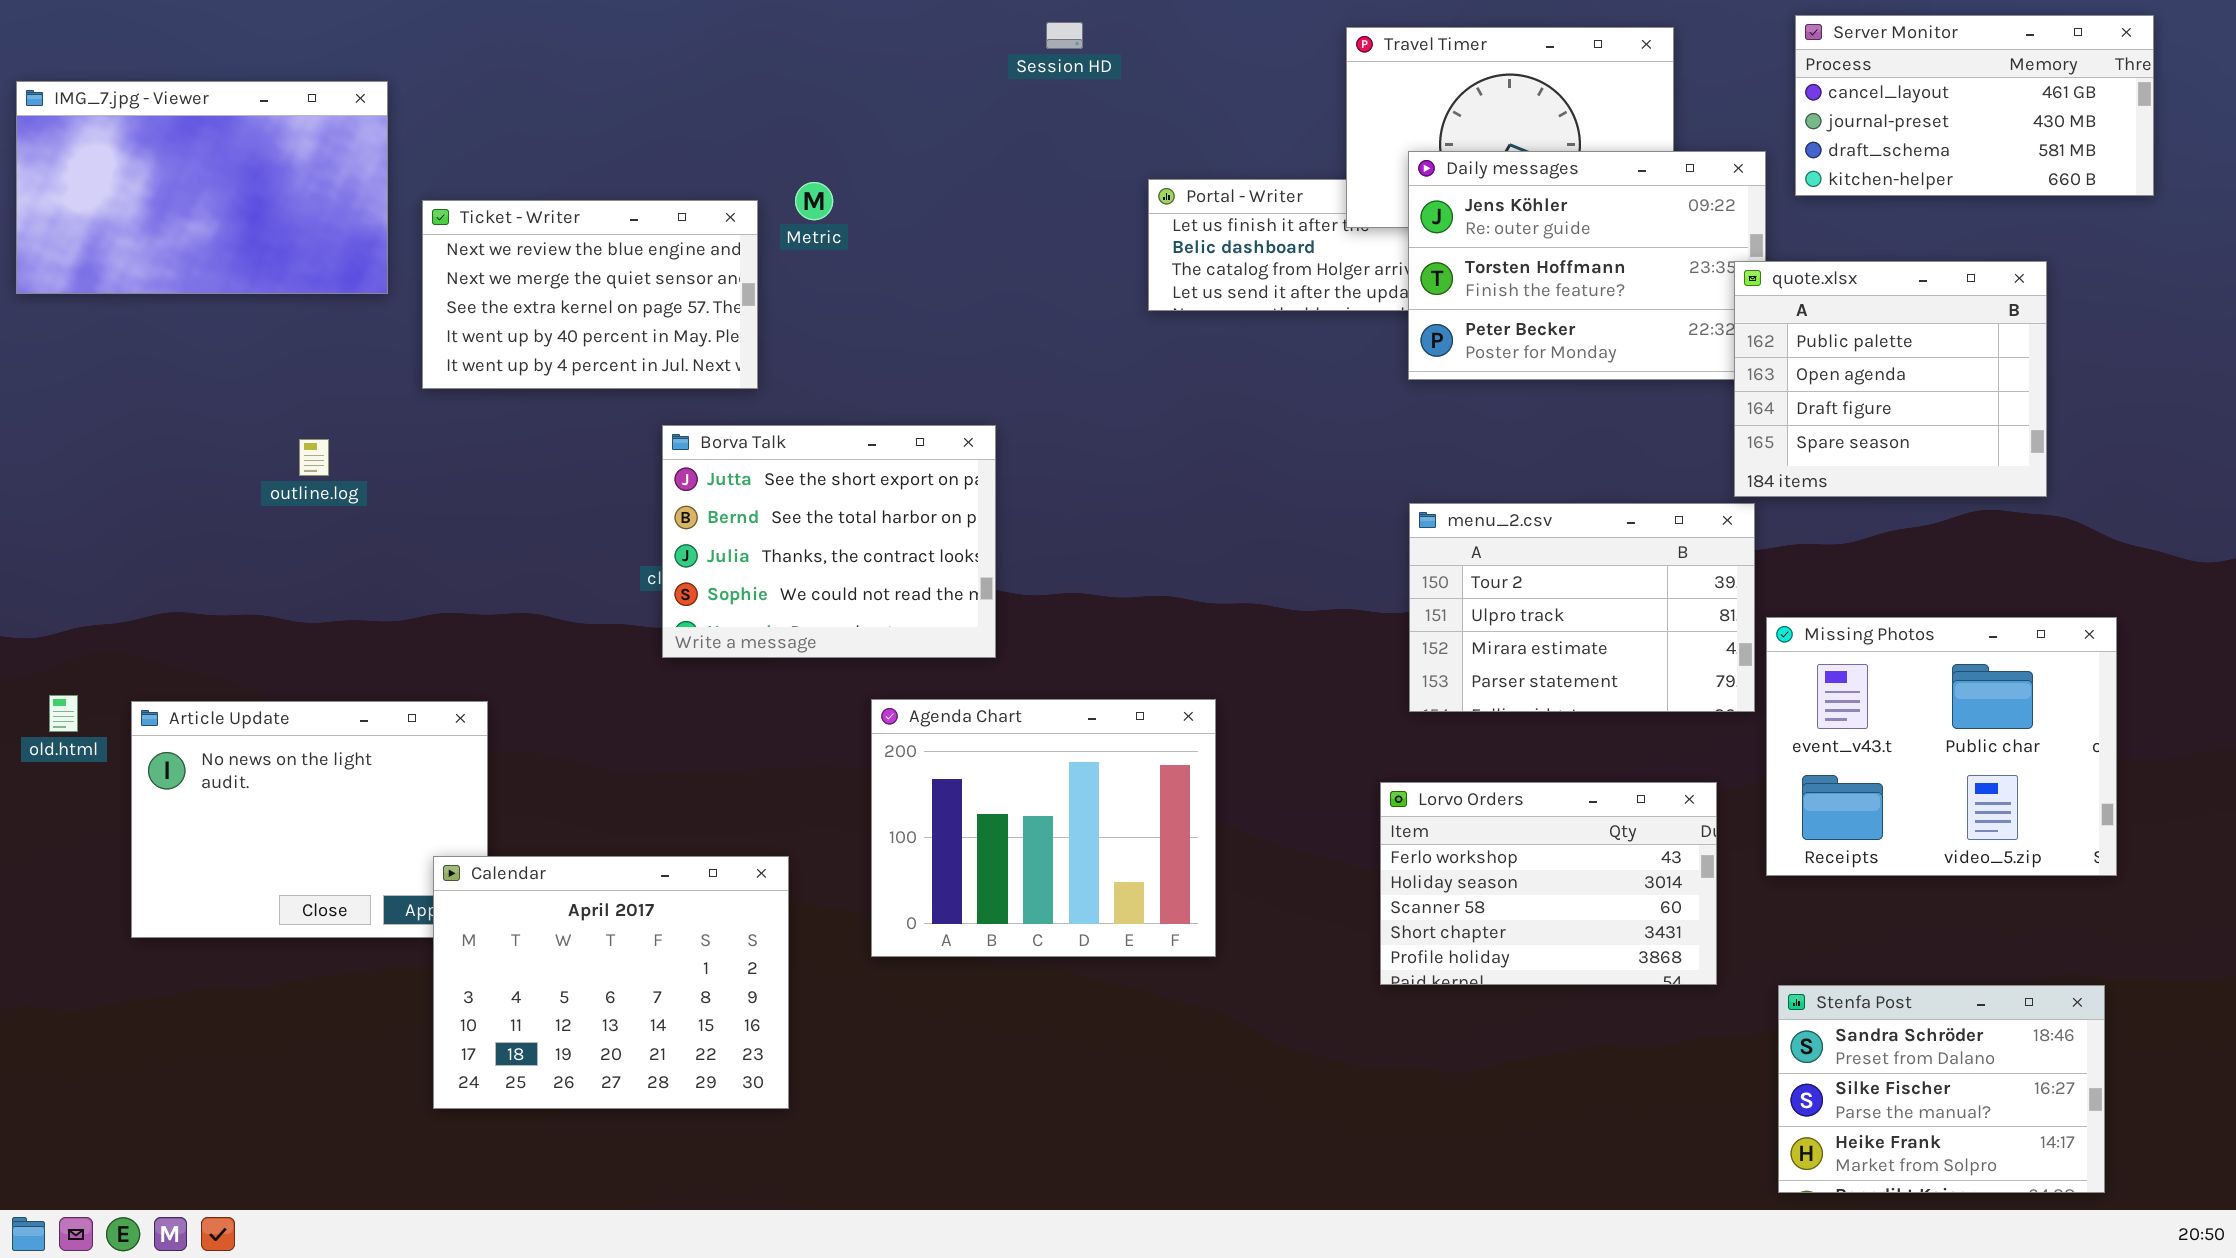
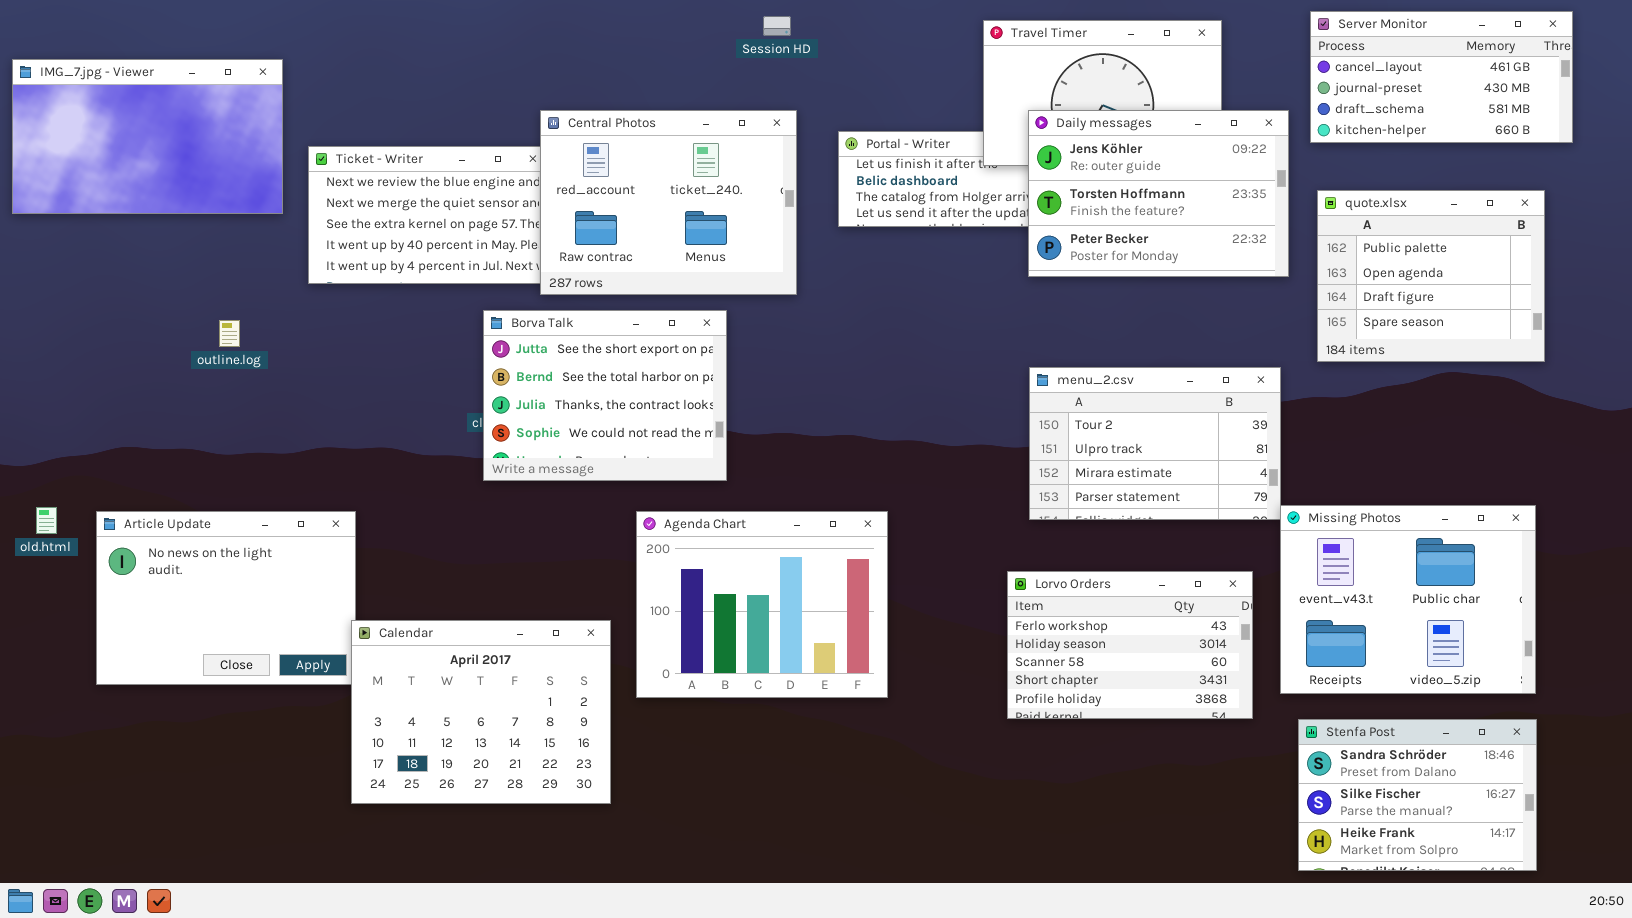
Central Photos: none -> [540,110,797,295], opened
quote.xlsx: [1734,261,2047,497] -> [1317,190,1545,362], moved
Missing Photos: [1766,617,2117,876] -> [1280,505,1536,694], moved
Calendar: [433,856,789,1109] -> [351,620,611,804], moved

